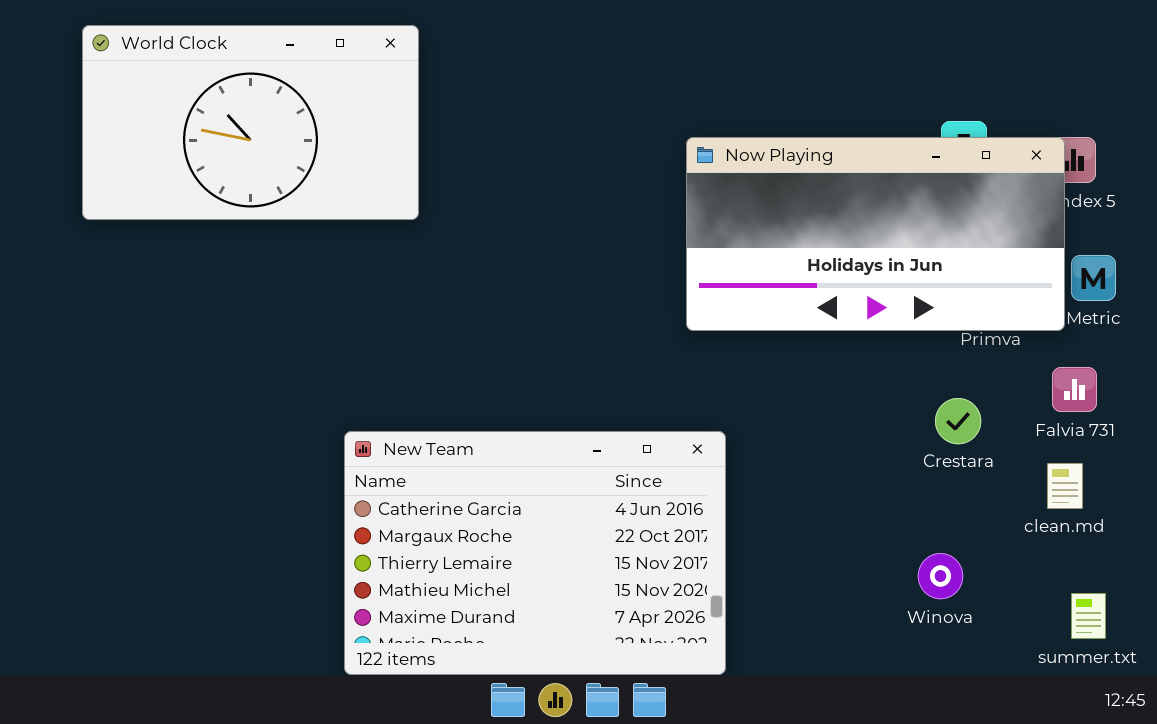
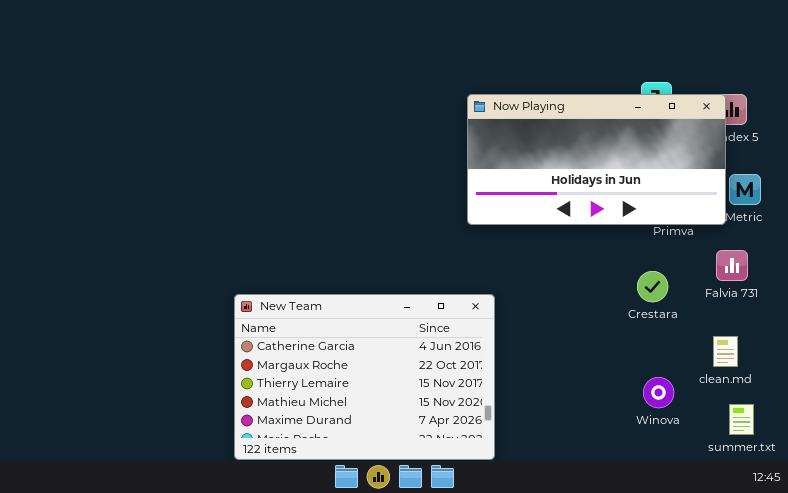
World Clock: [82,25,419,220] -> none, closed
clean.md: [1047,463,1083,509] -> [713,336,738,367], moved
Winova: [918,553,963,599] -> [643,377,674,408], moved

